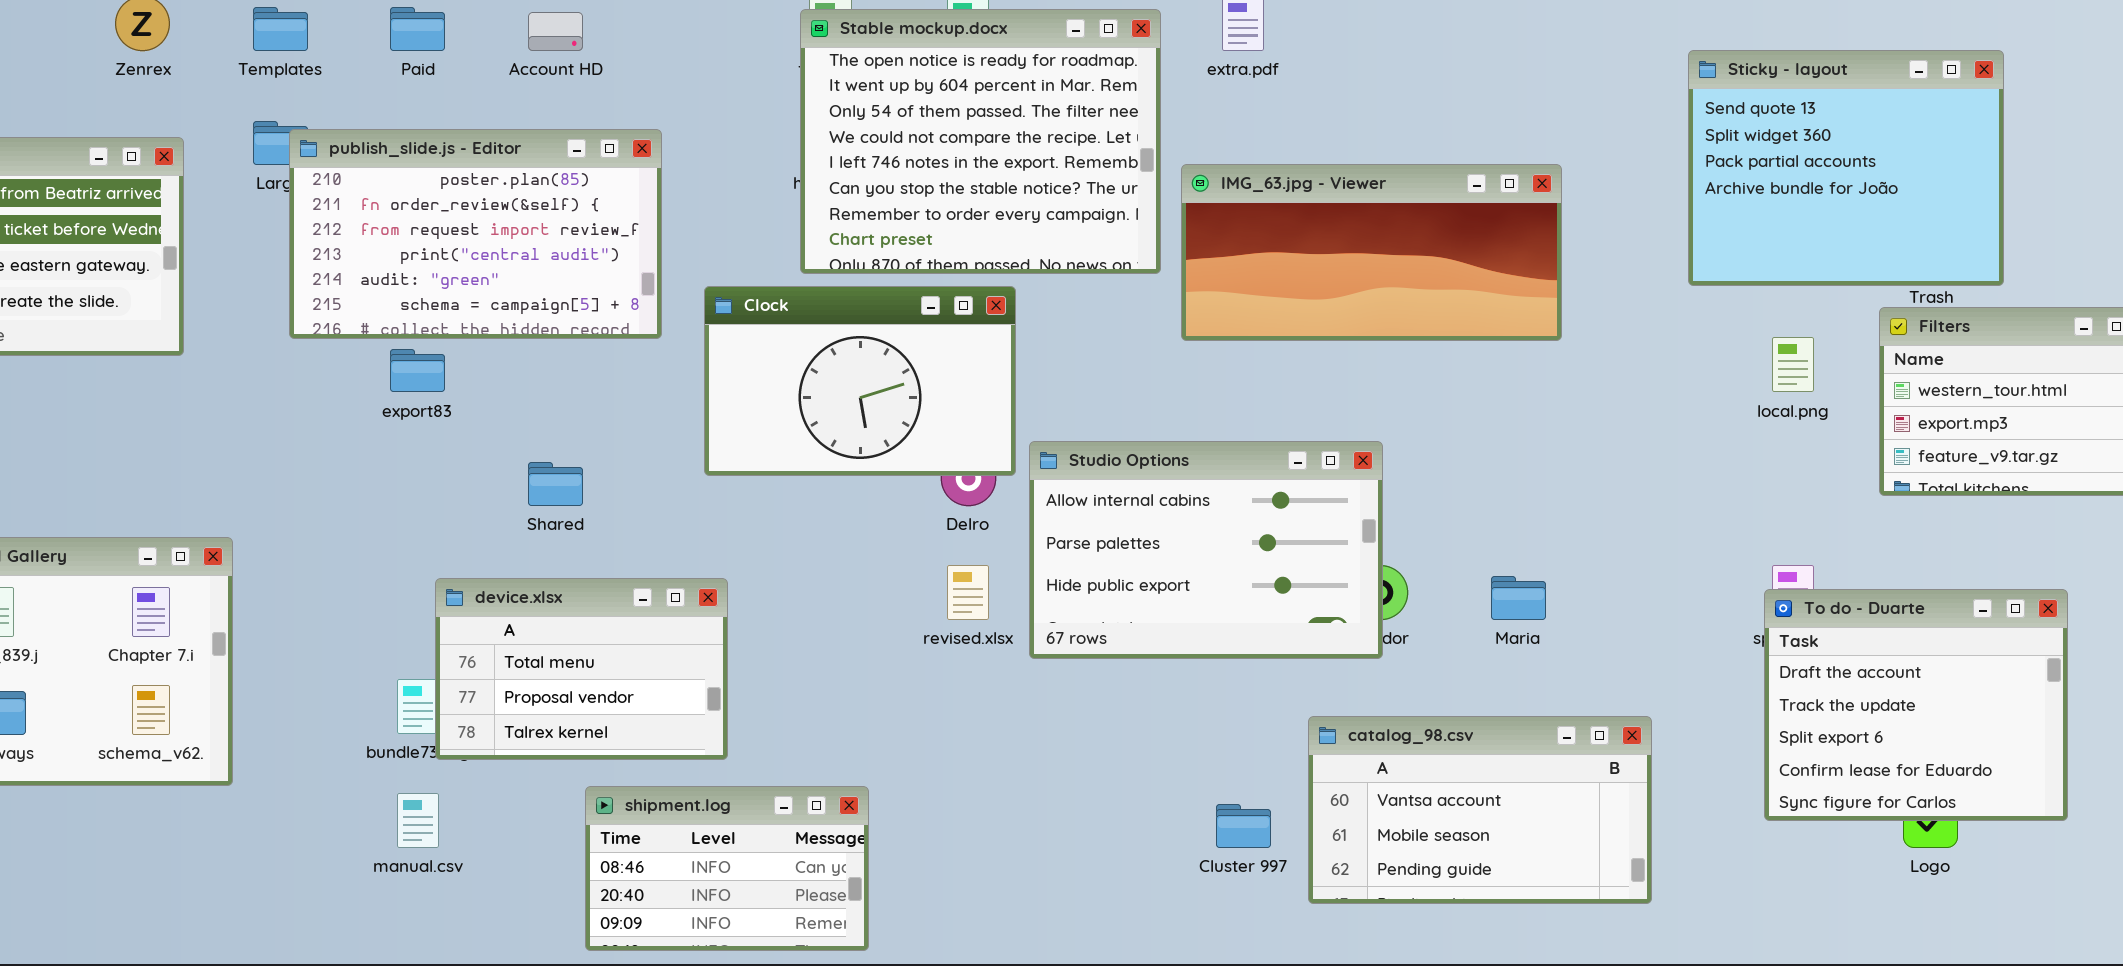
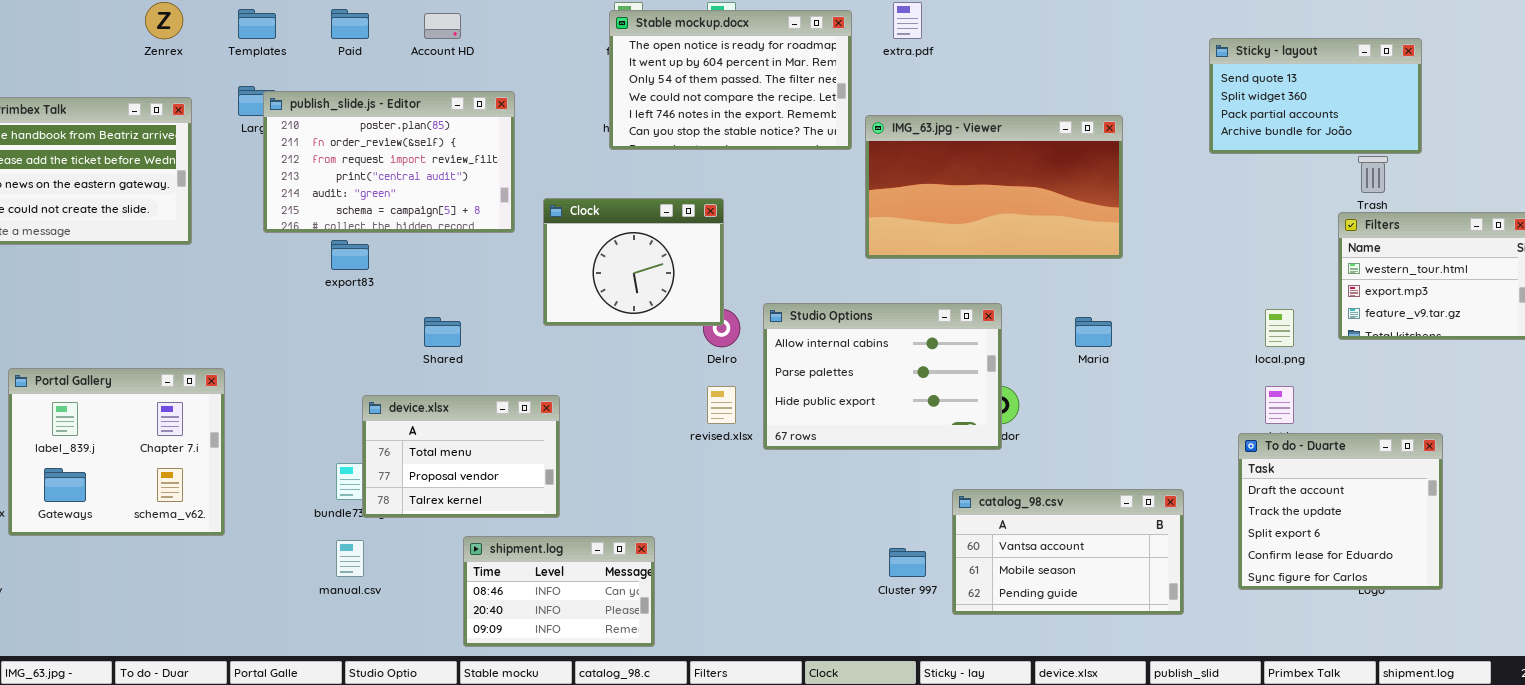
Stable mockup.docx: [800,9,1161,274] -> [609,10,852,150], resized
Sticky - layout: [1688,50,2004,286] -> [1209,38,1422,154], resized
IMG_63.jpg - Viewer: [1181,164,1562,341] -> [865,115,1123,259], resized
Clock: [704,286,1016,476] -> [543,198,724,326], resized
local.png: [1772,337,1814,392] -> [1265,309,1294,347], moved
Maria: [1491,576,1546,620] -> [1075,317,1112,347], moved
To do - Duarte: [1764,589,2068,821] -> [1238,433,1443,590], moved

